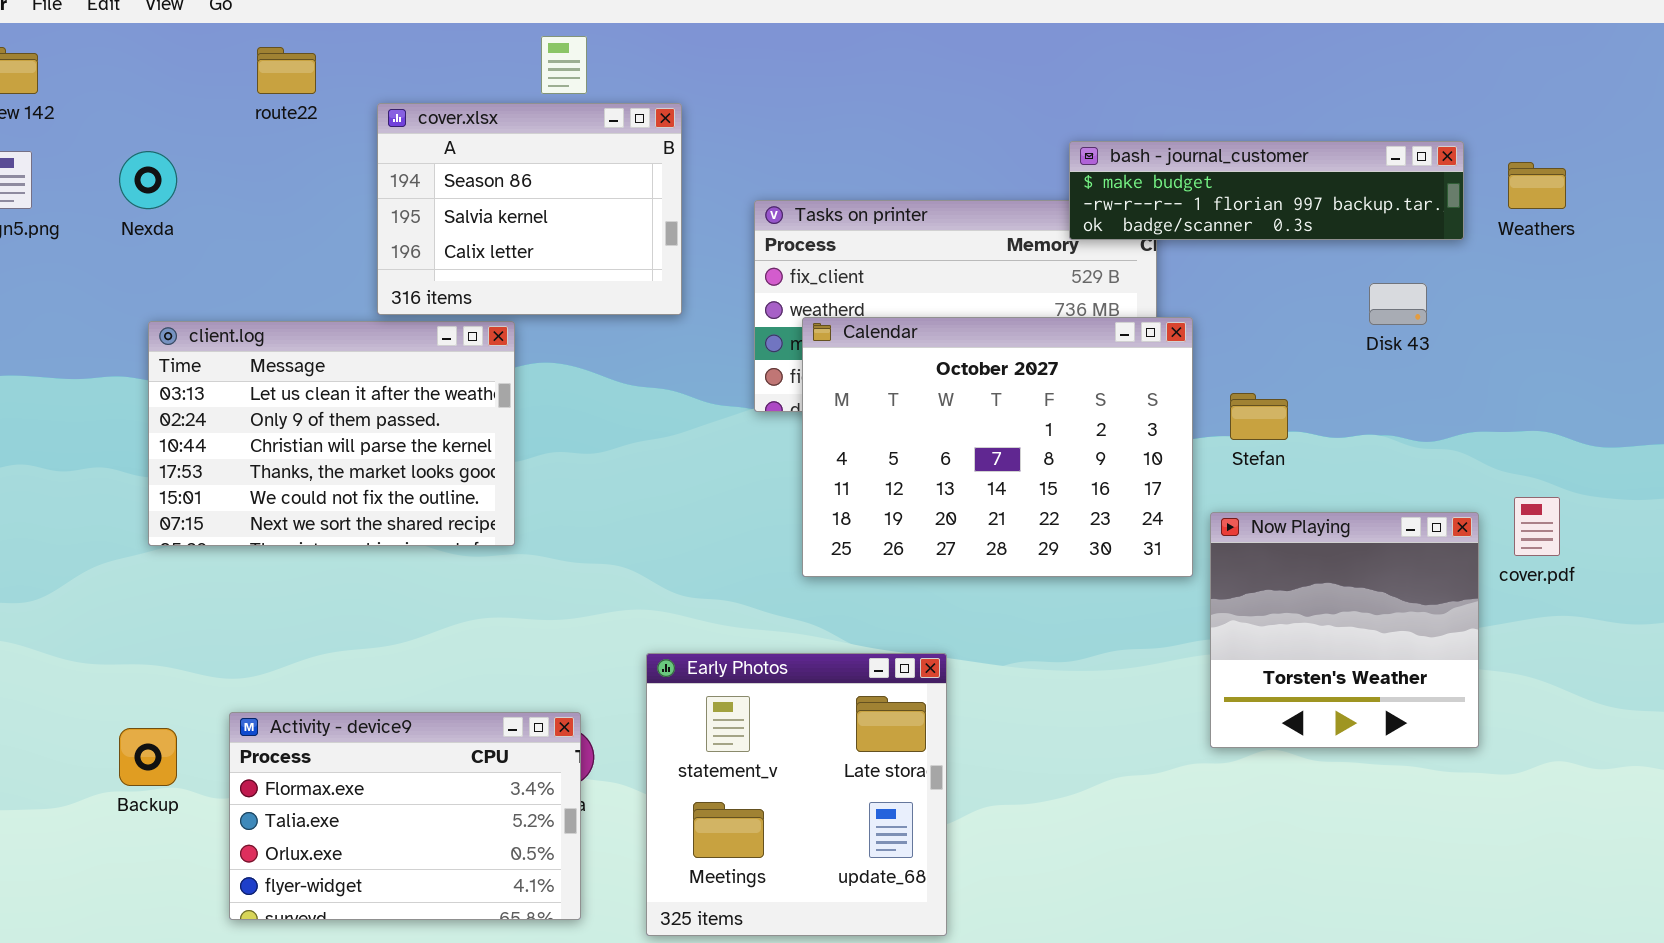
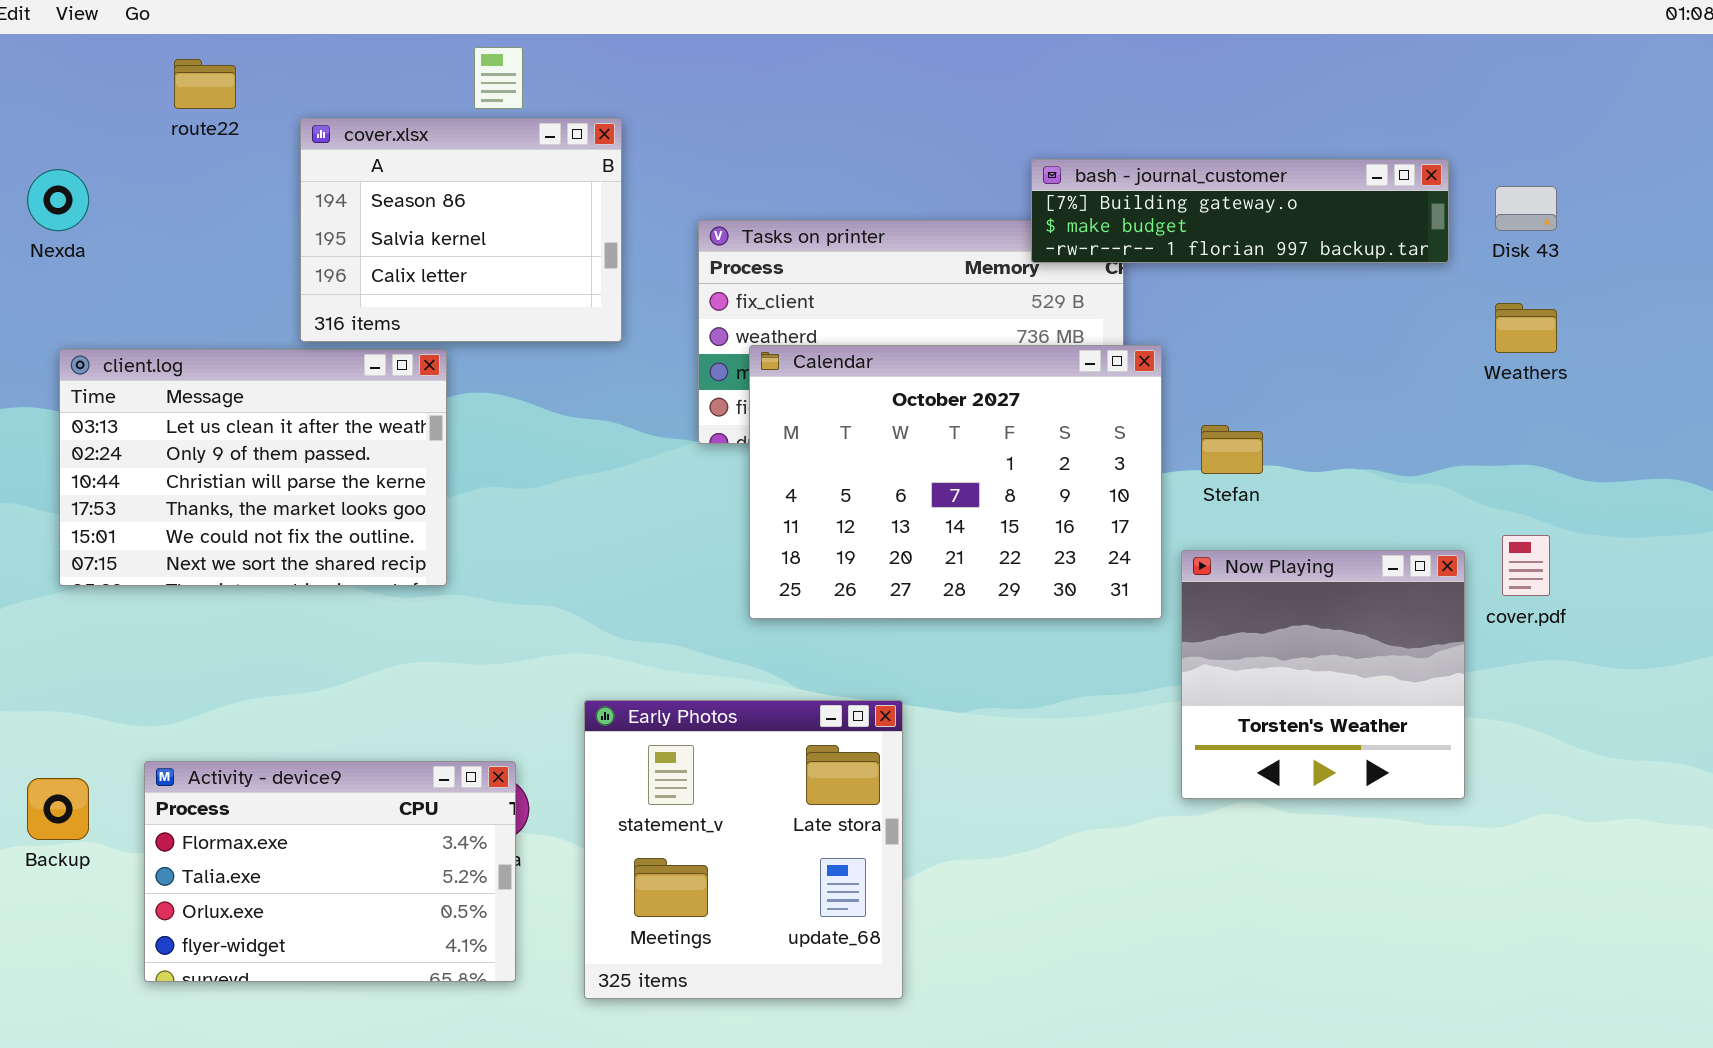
bash - journal_customer: [1069,141,1464,240] -> [1031,159,1449,263], scrolled up 1 row
Weathers: [1508,162,1566,209] -> [1495,303,1557,353], moved
Disk 43: [1369,283,1427,325] -> [1495,186,1557,231], moved

